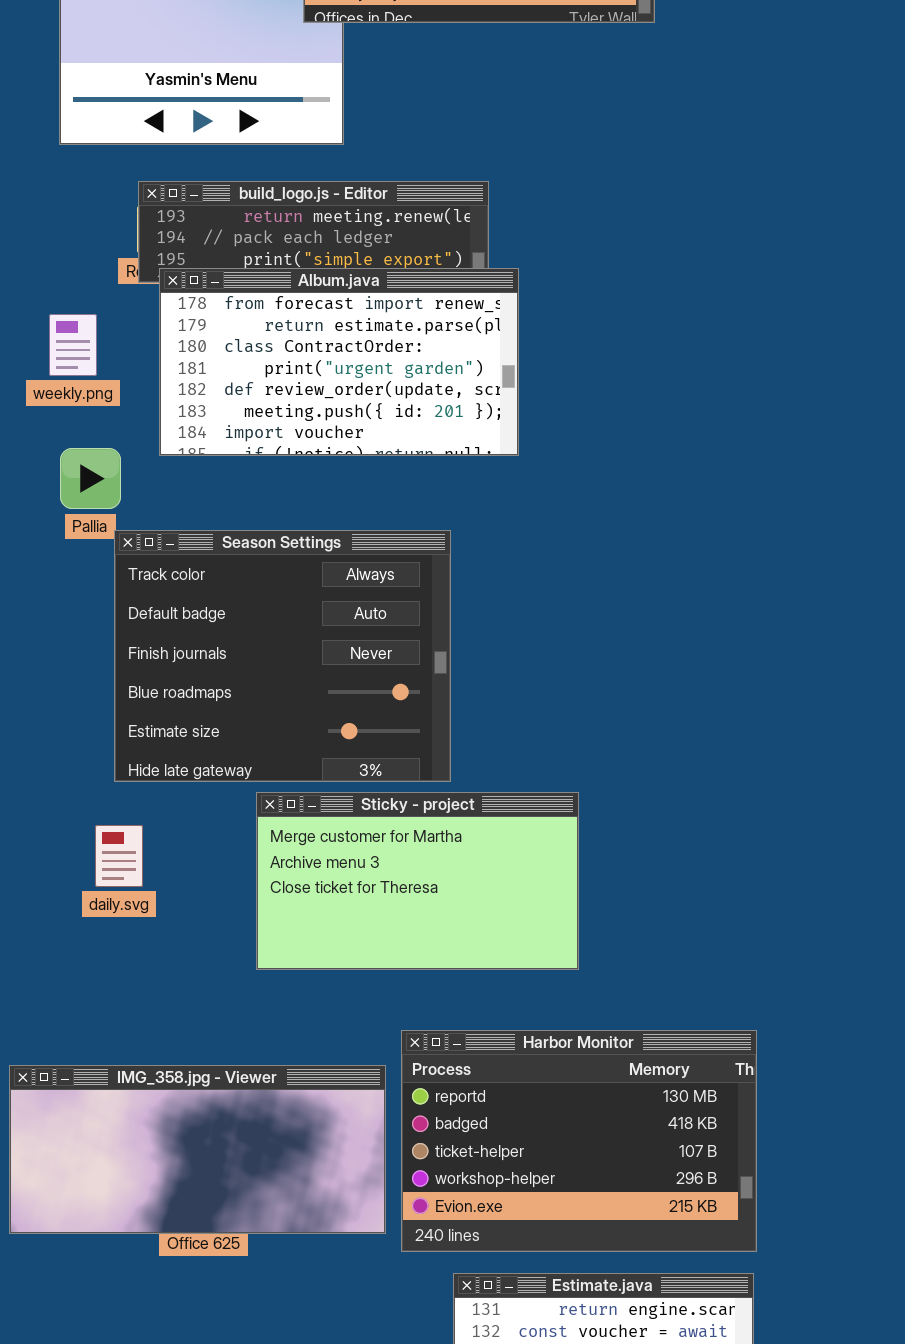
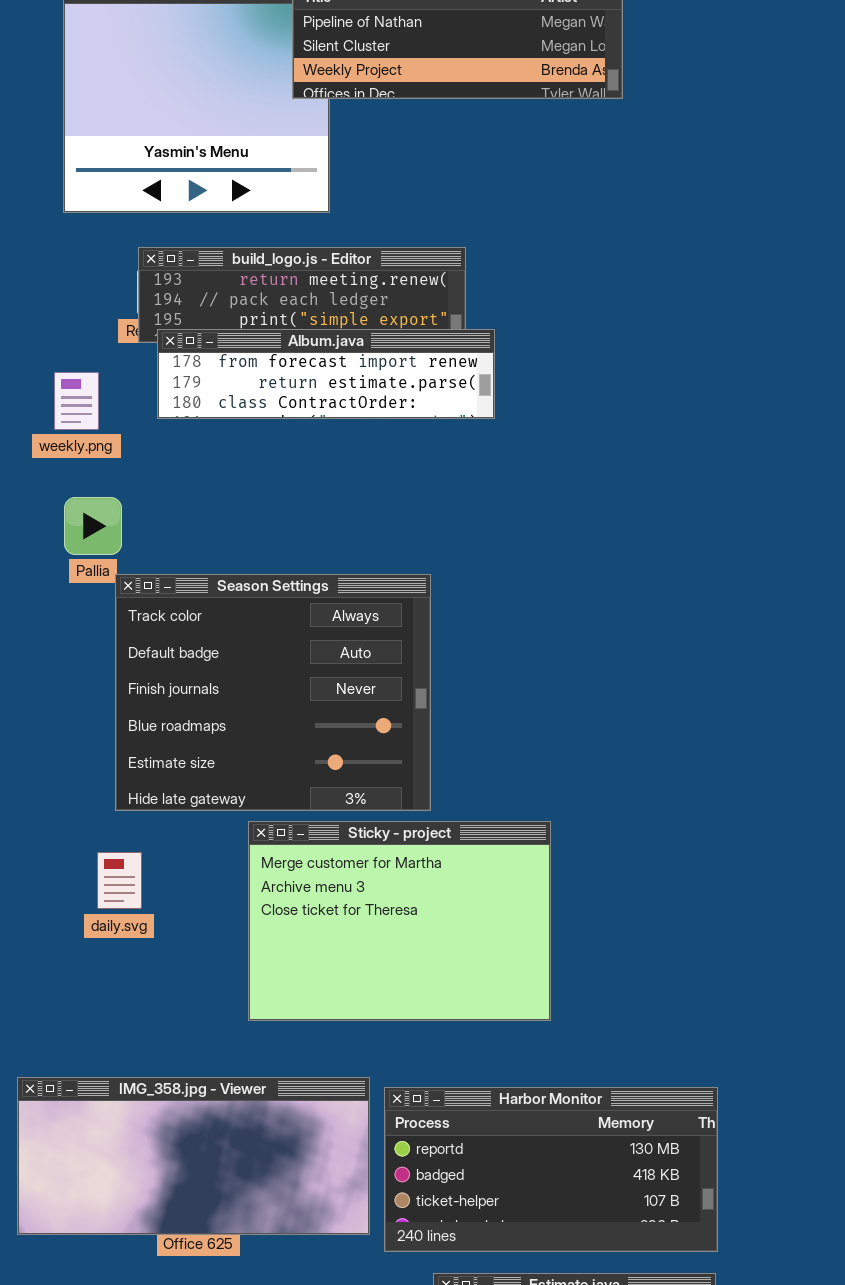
Album.java: [159,268,519,456] -> [157,329,495,419], resized
Sticky - project: [256,792,579,970] -> [248,821,551,1021], resized
Harbor Monitor: [401,1030,757,1252] -> [384,1087,718,1252], resized

